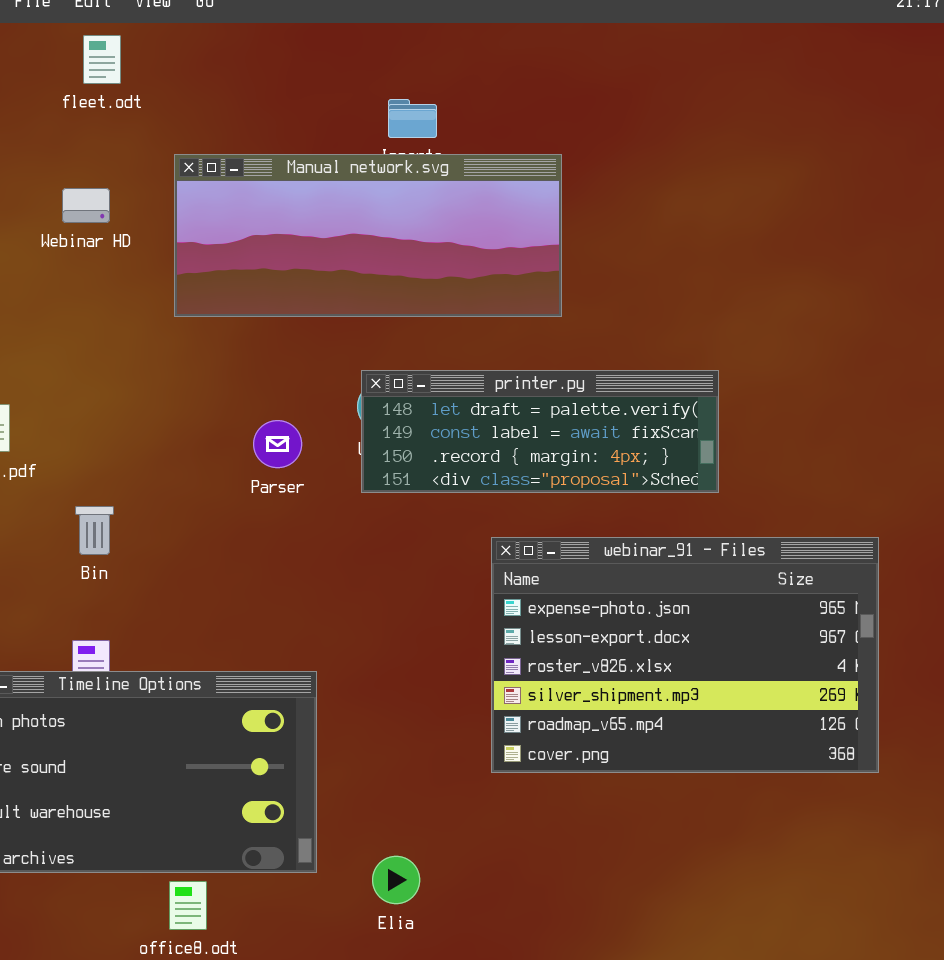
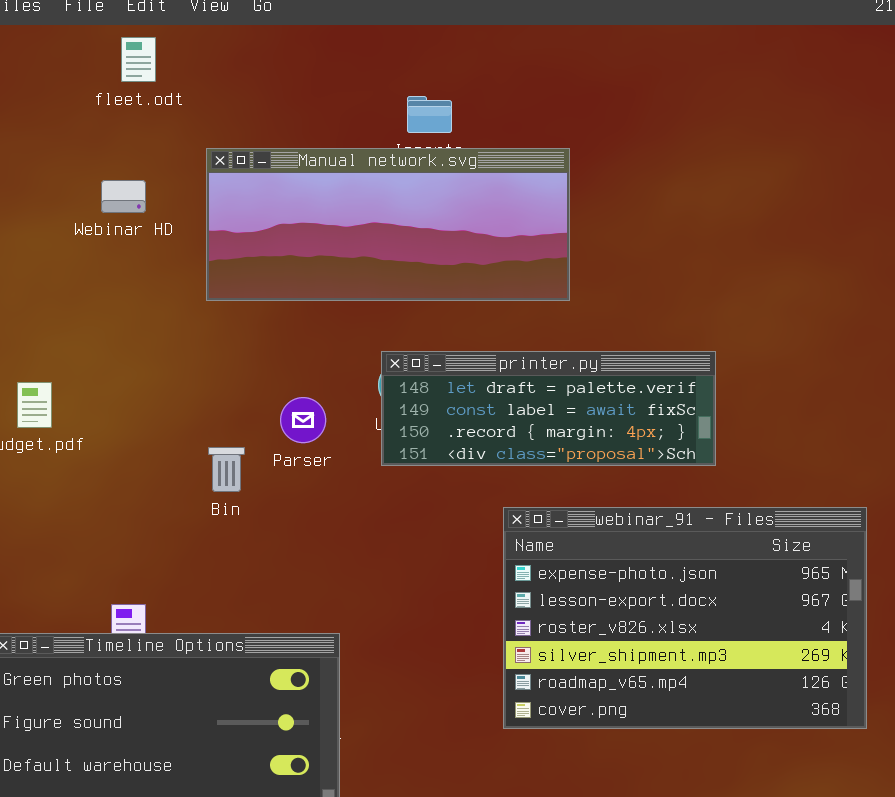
Bin: [75,506,114,555] -> [208,447,245,492], moved

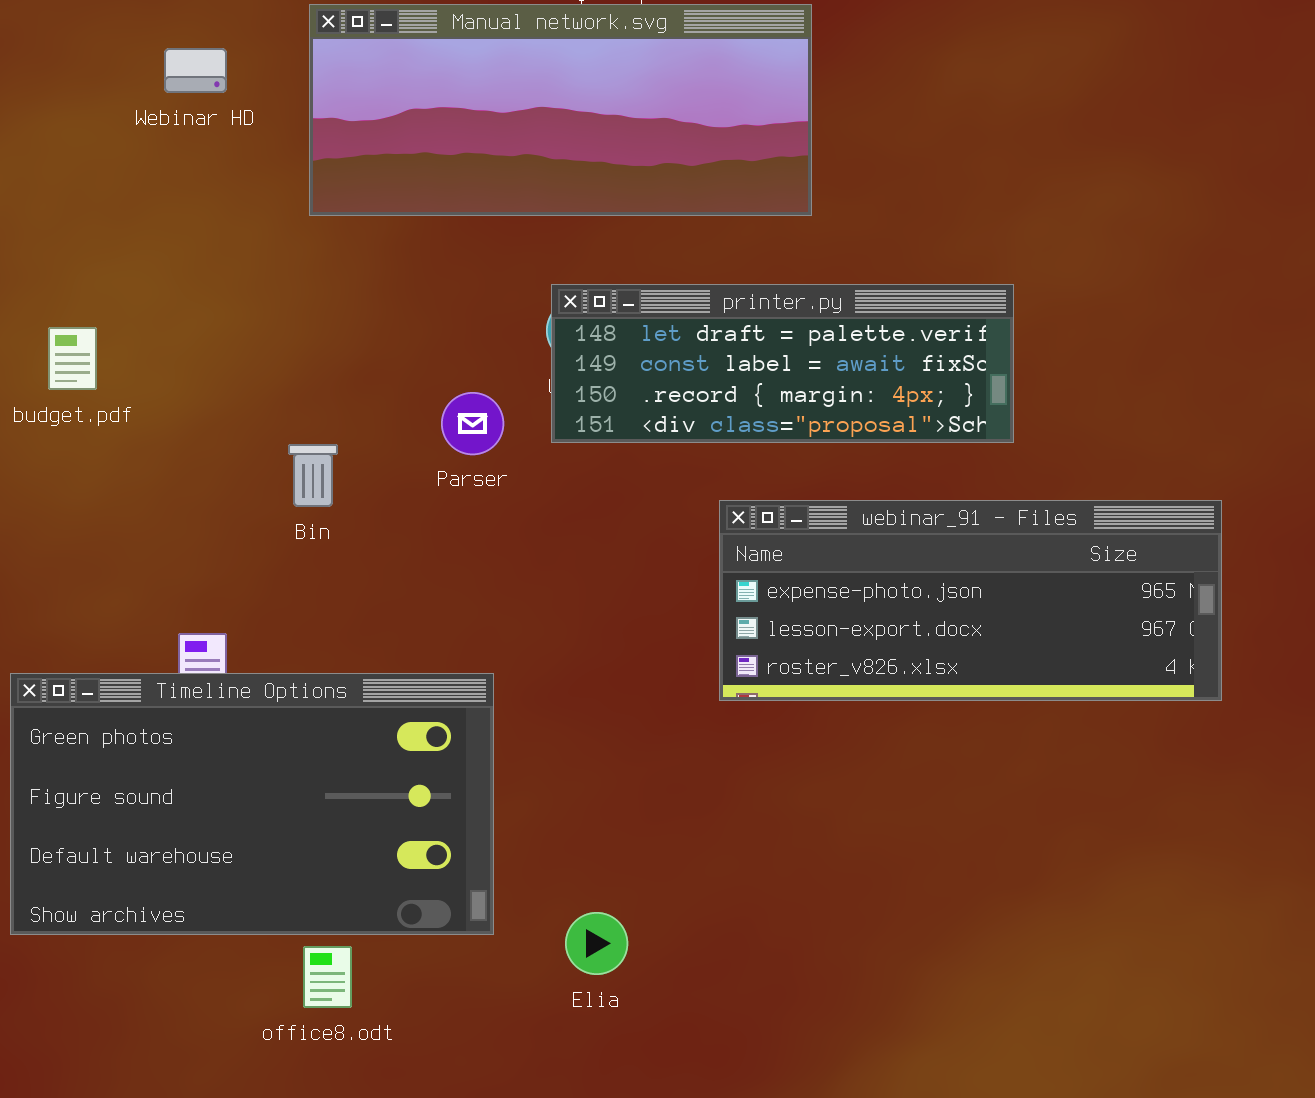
Parser: [280,397,326,443] -> [441,392,504,455], moved
Bin: [208,447,245,492] -> [288,444,338,507], moved
webinar_91 - Files: [503,507,867,729] -> [719,500,1222,701], resized

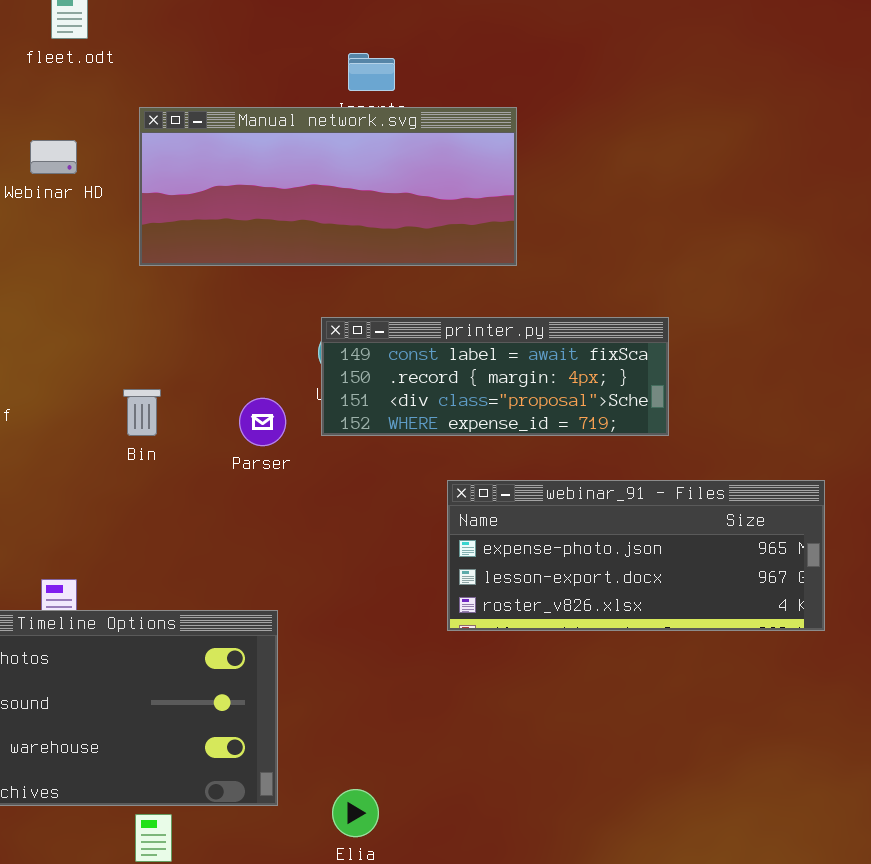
printer.py: [551,284,1014,443] -> [321,317,669,436], scrolled down 1 row
Bin: [288,444,338,507] -> [123,389,161,436], moved

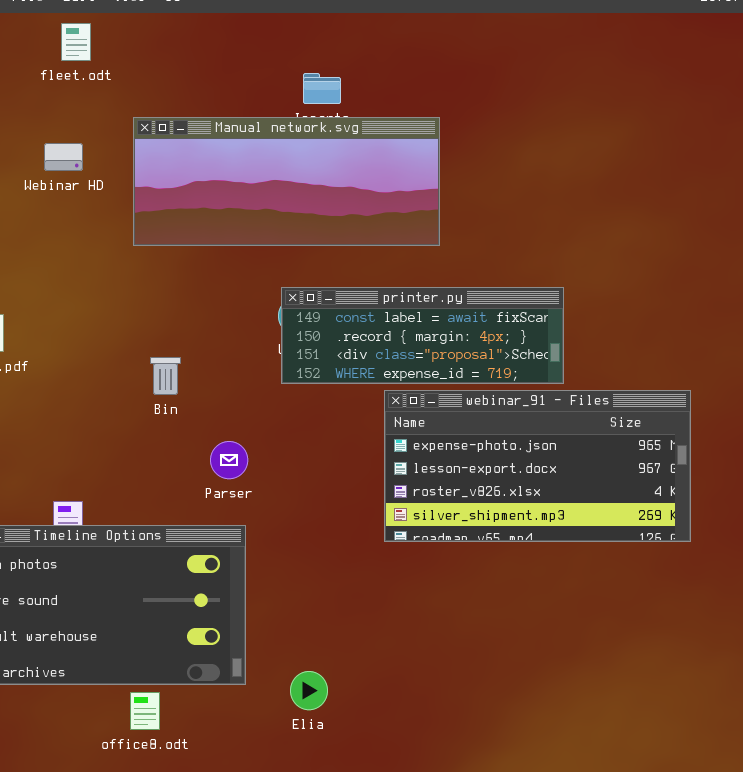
Bin: [123,389,161,436] -> [150,357,181,395], moved
Parser: [239,398,286,446] -> [210,441,248,479], moved
webinar_91 - Files: [447,480,825,631] -> [384,390,691,542], resized

